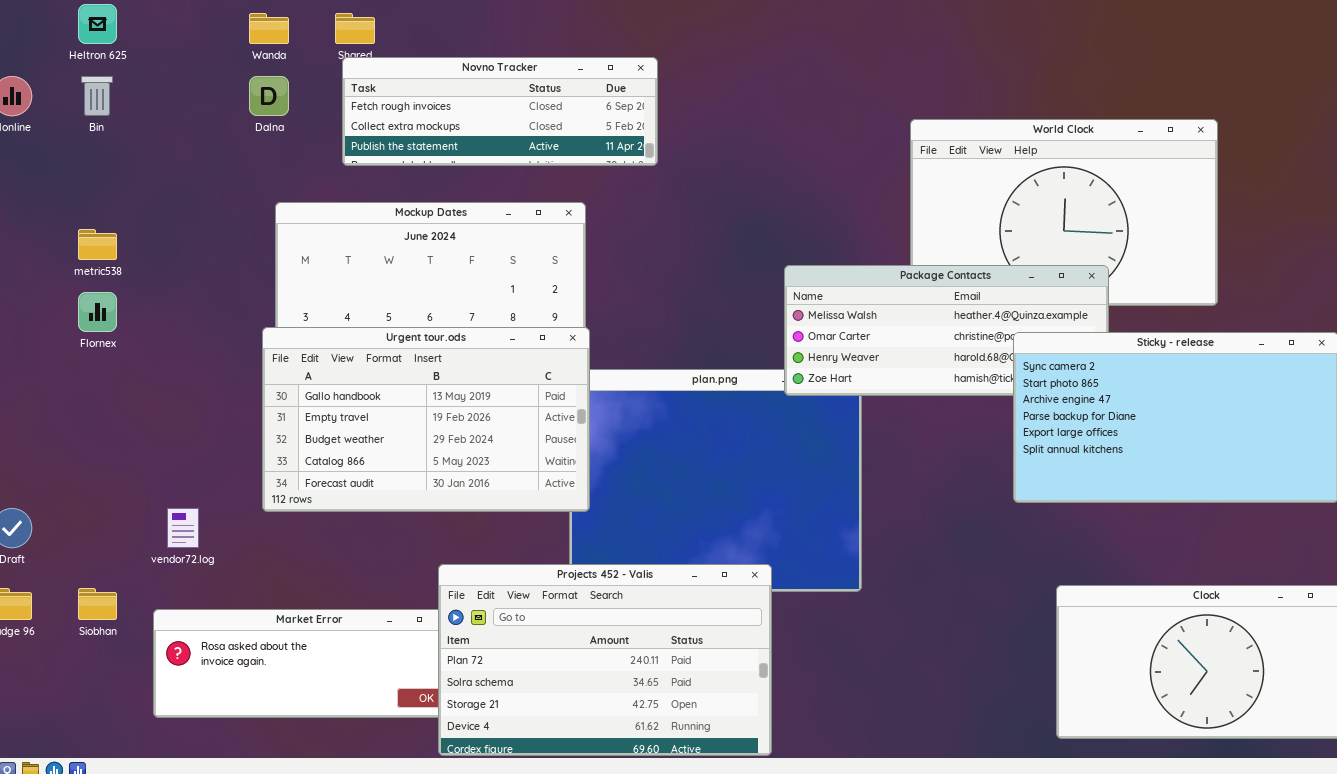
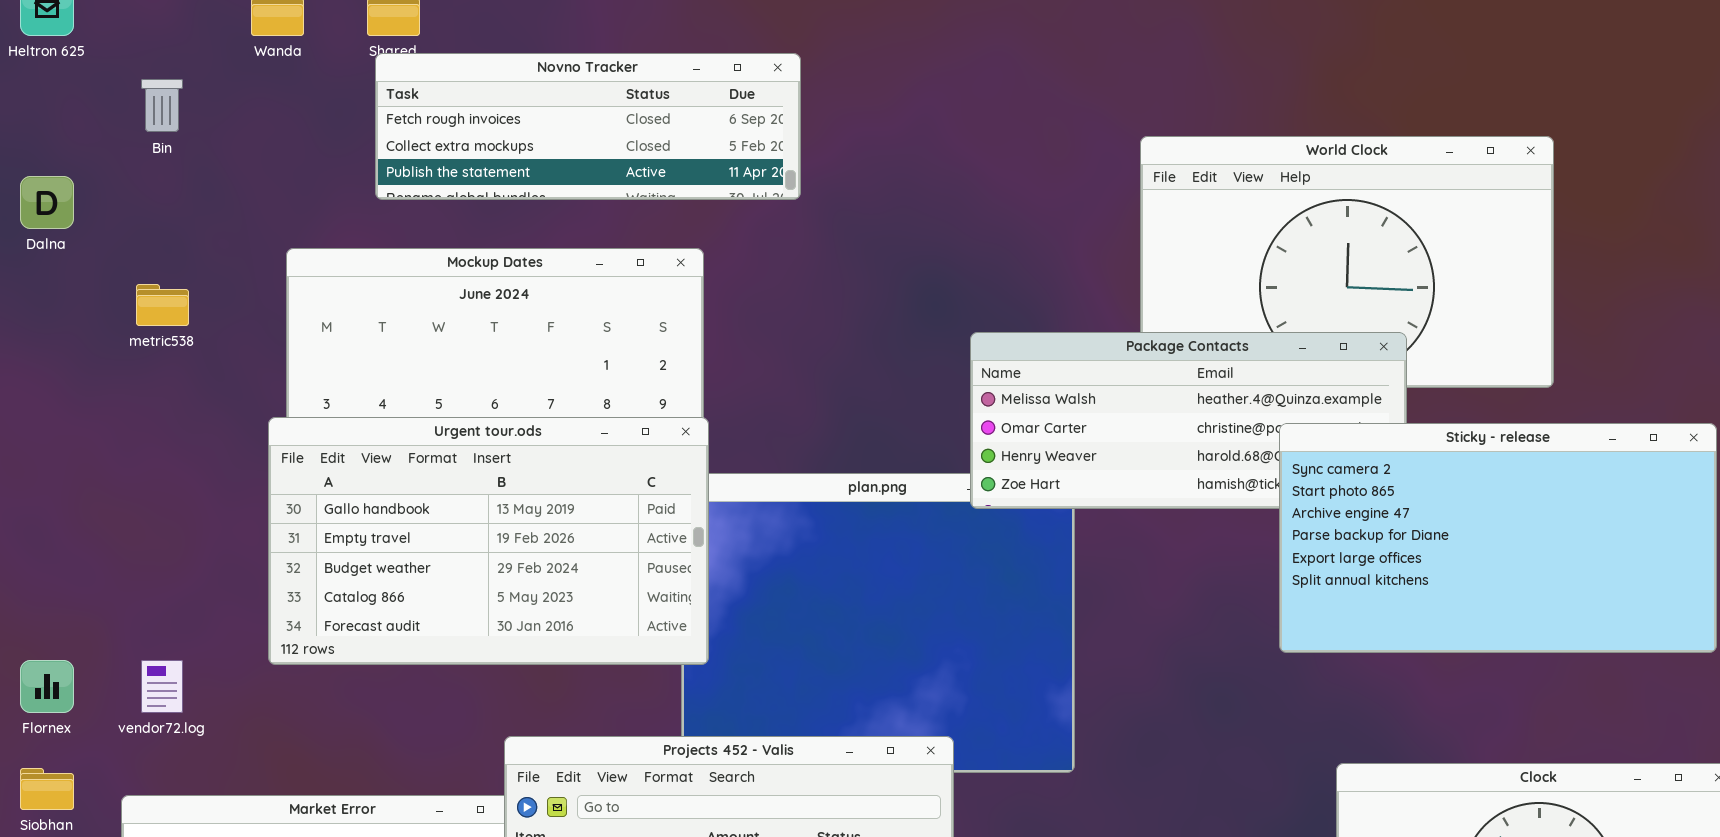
Bin: [81,76,113,116] -> [141,79,183,132], moved
Dalna: [249,76,289,116] -> [20,176,74,229], moved
metric538: [78,229,117,260] -> [136,284,189,326], moved
Flornex: [78,292,117,332] -> [20,660,74,713], moved

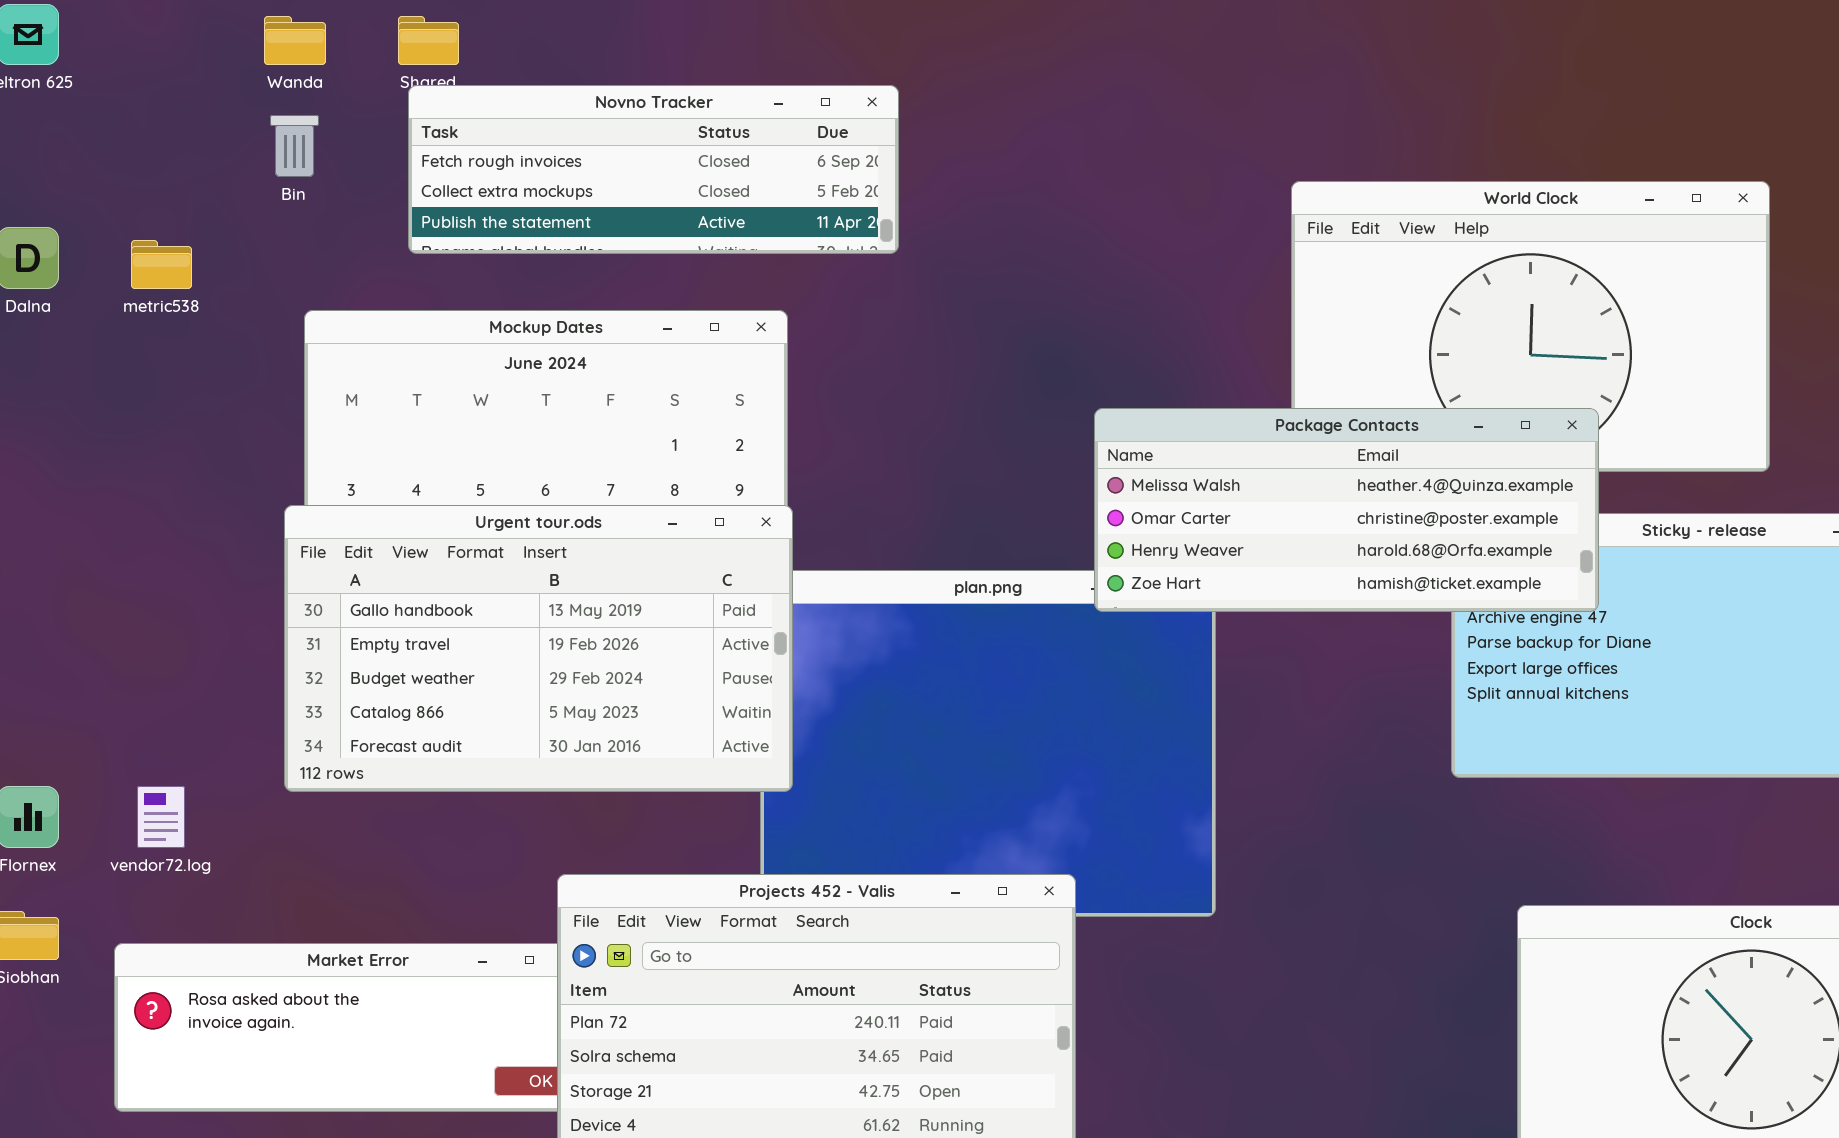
Bin: [141,79,183,132] -> [270,115,319,177], moved
metric538: [136,284,189,326] -> [131,240,192,289], moved
Package Contacts: [970,332,1407,509] -> [1094,408,1599,612], raised

